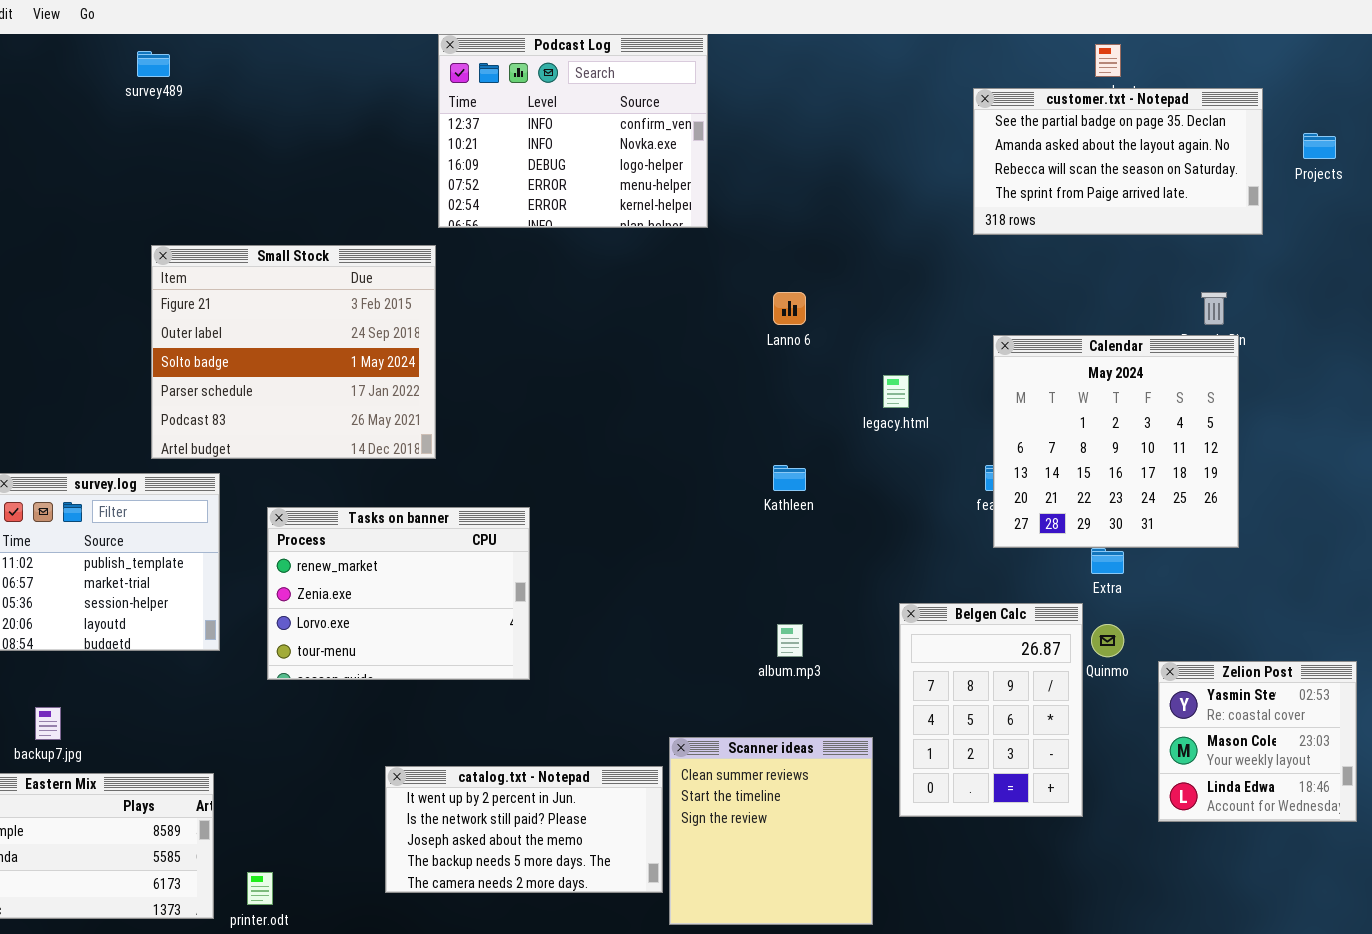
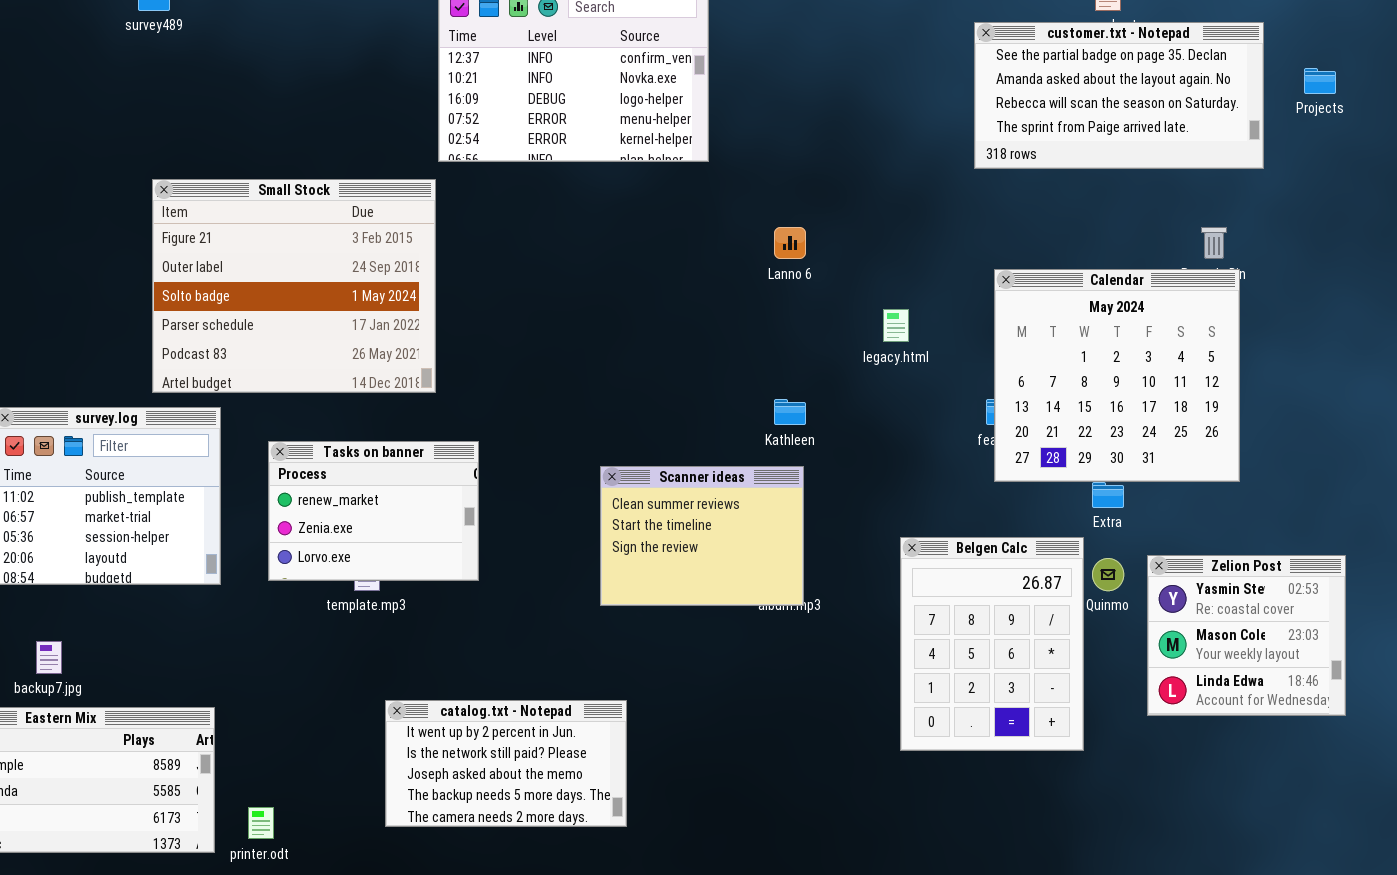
Tasks on banner: [267,507,530,680] -> [268,441,479,581], resized
Zelion Post: [1158,661,1357,822] -> [1147,555,1346,716], moved
Scanner ideas: [669,737,873,925] -> [600,466,804,606], moved, resized
catalog.txt - Notepad: [385,766,663,893] -> [385,700,627,827], resized

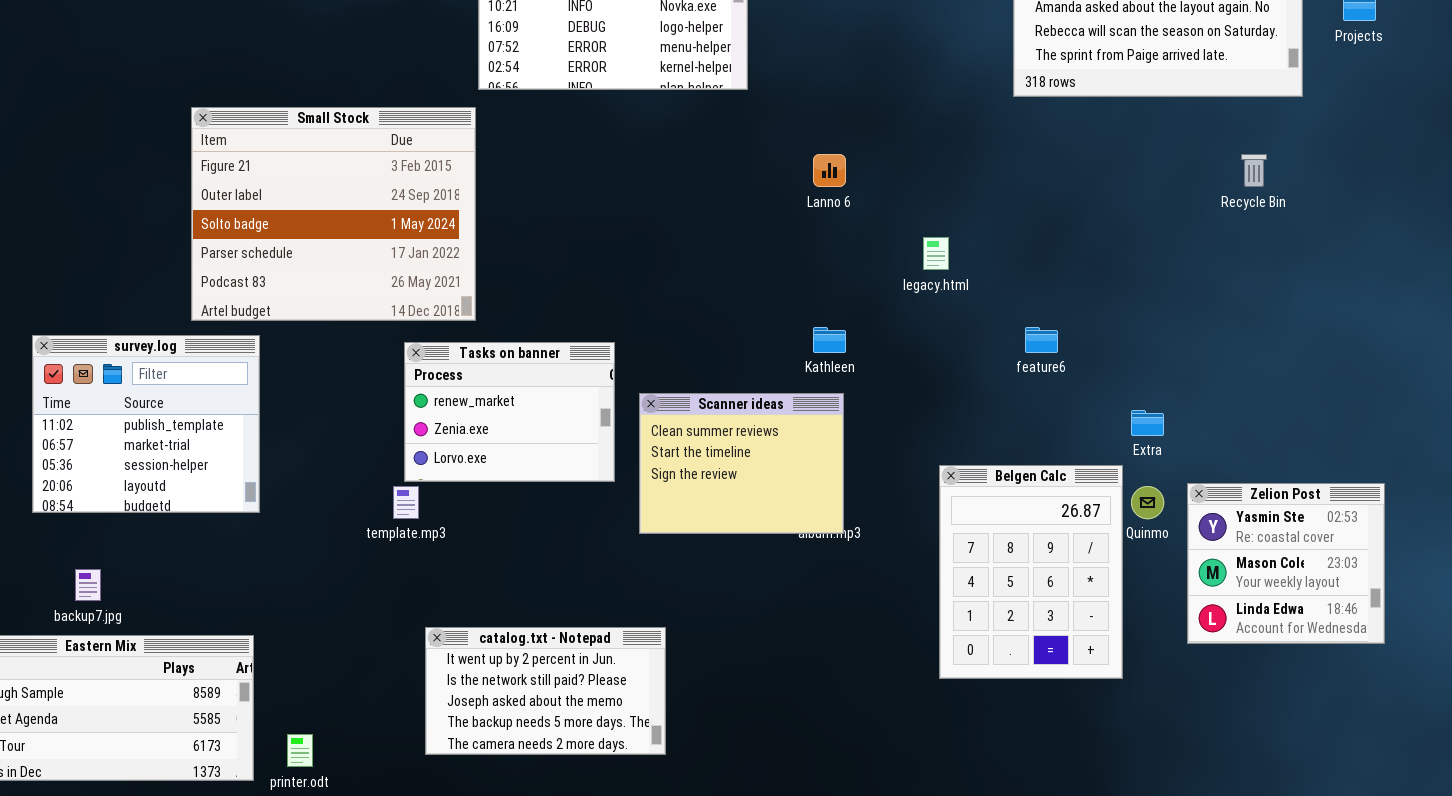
Calendar: [994,269,1240,482] -> none, closed
Tasks on banner: [268,441,479,581] -> [404,342,615,482], moved

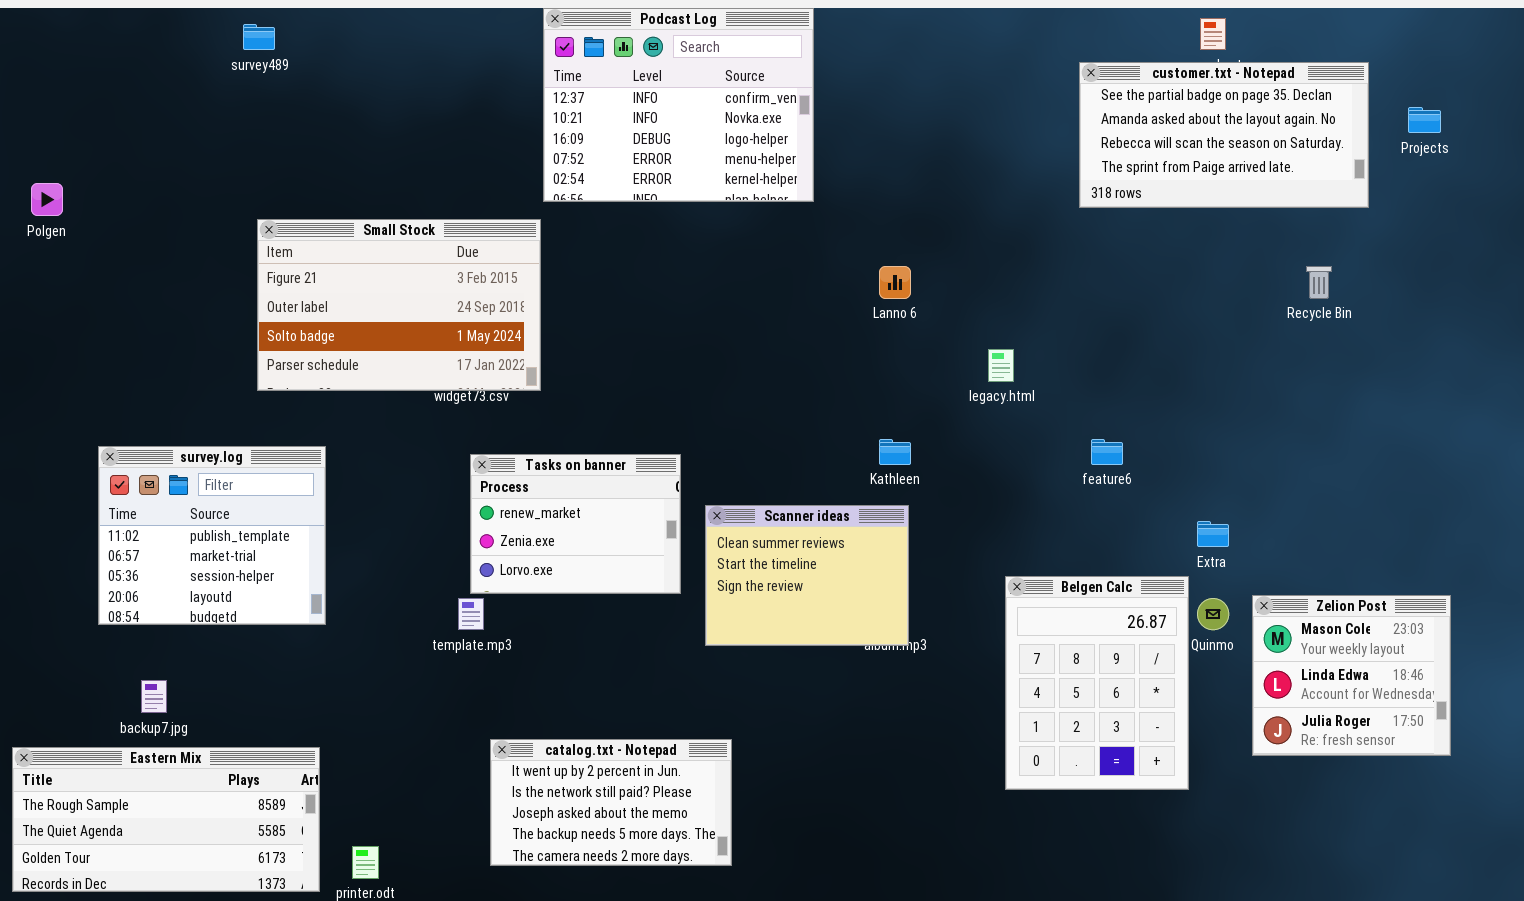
Small Stock: [191,107,476,321] -> [257,219,541,391], resized
Zelion Post: [1187,483,1385,644] -> [1252,595,1451,756], scrolled down 1 row

